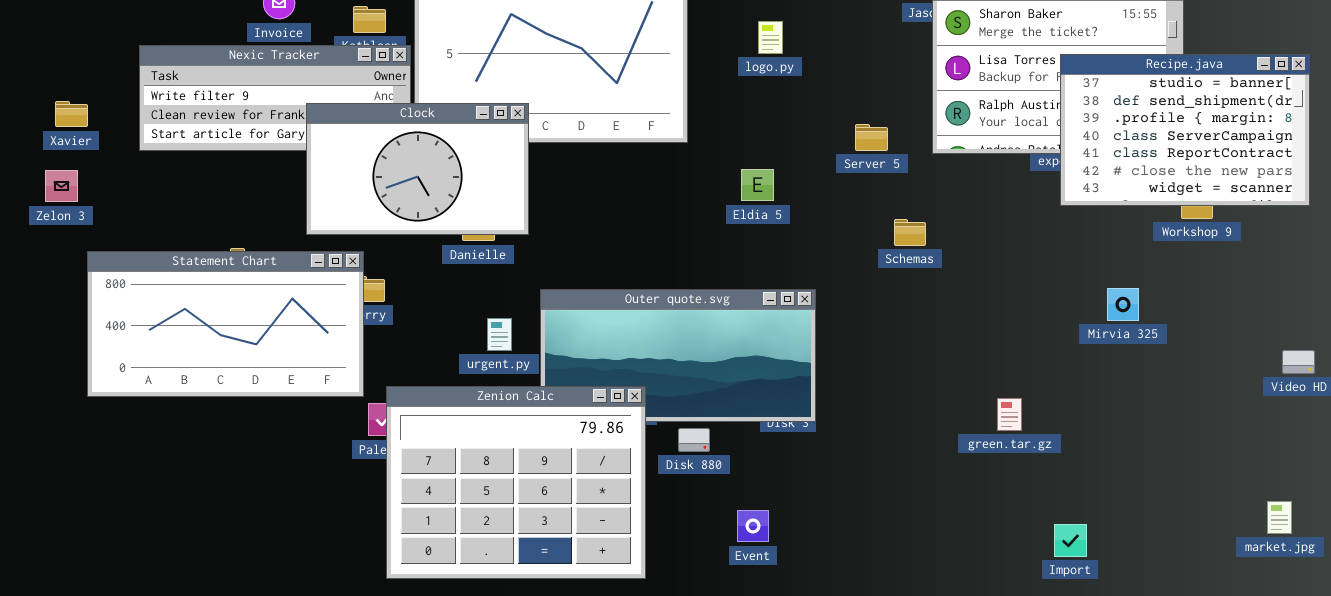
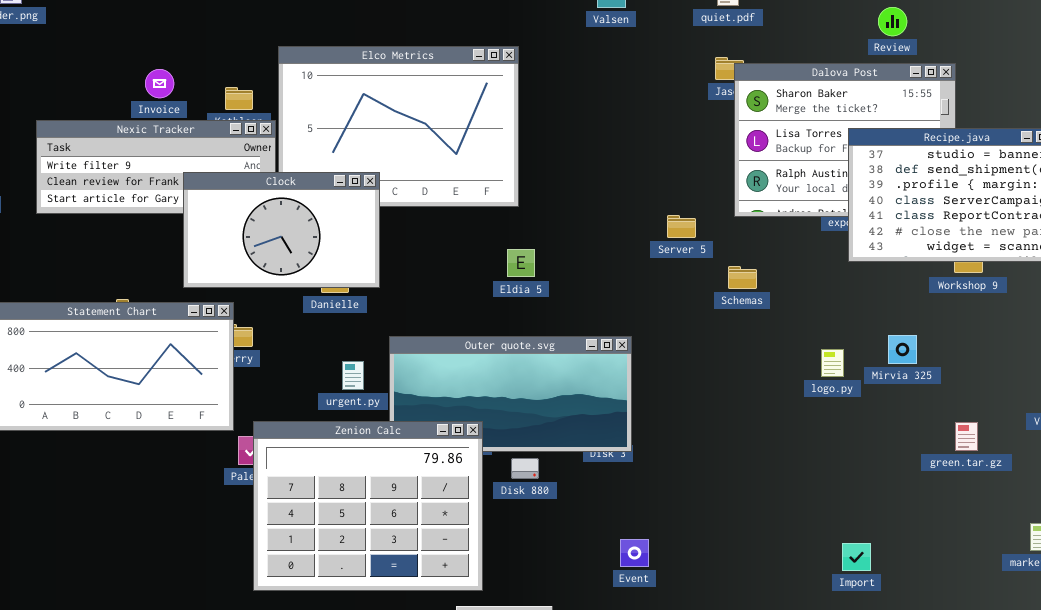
logo.py: [758,21,783,54] -> [821,349,844,377], moved
Server 5: [855,124,888,151] -> [667,215,696,238], moved
Eldia 5: [741,169,774,201] -> [507,249,535,277], moved
Schemas: [894,219,926,246] -> [728,266,757,289], moved
green.tar.gz: [997,398,1022,431] -> [955,422,978,451], moved
Event: [737,510,769,542] -> [620,539,649,567], moved

